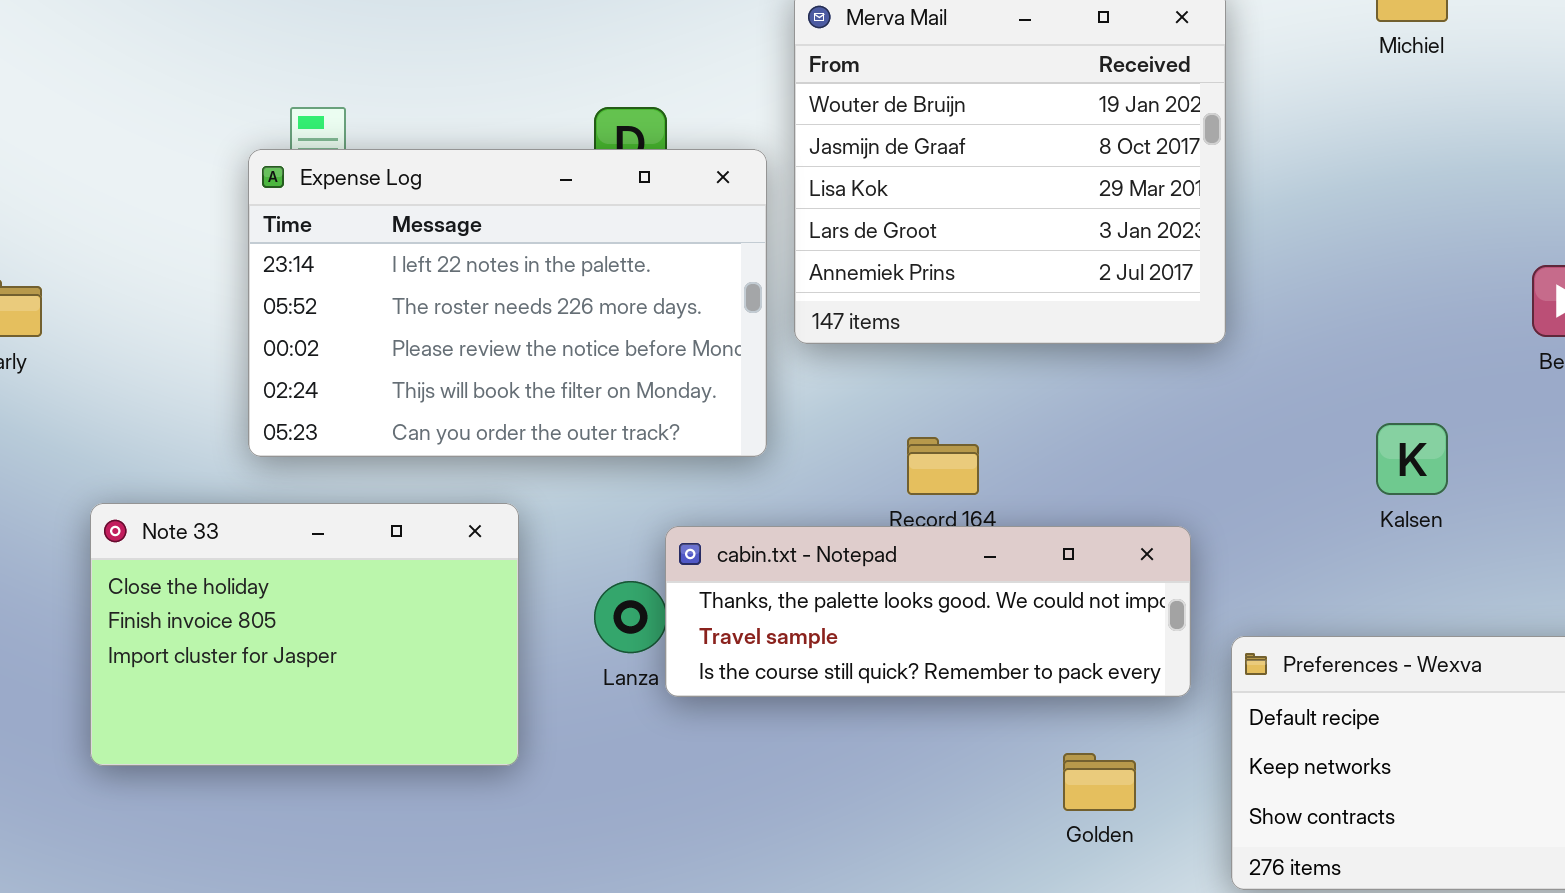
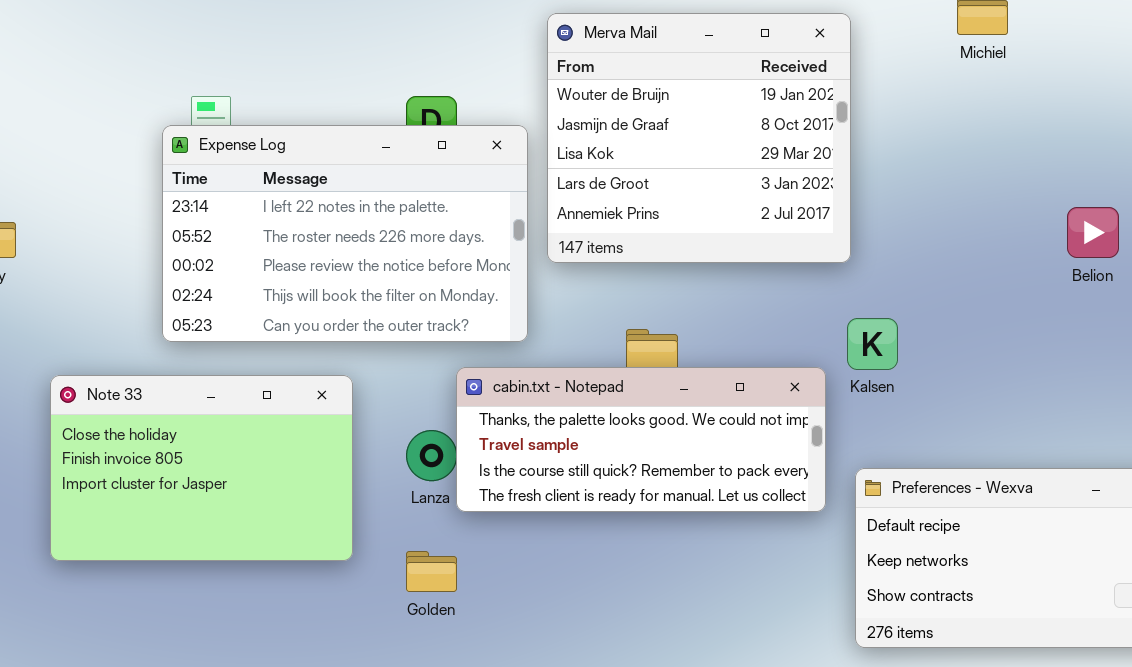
Kalsen: [1376,423,1448,495] -> [847,318,898,370], moved
cabin.txt - Notepad: [665,526,1191,697] -> [456,367,826,512], resized
Golden: [1063,753,1136,811] -> [406,551,457,592], moved

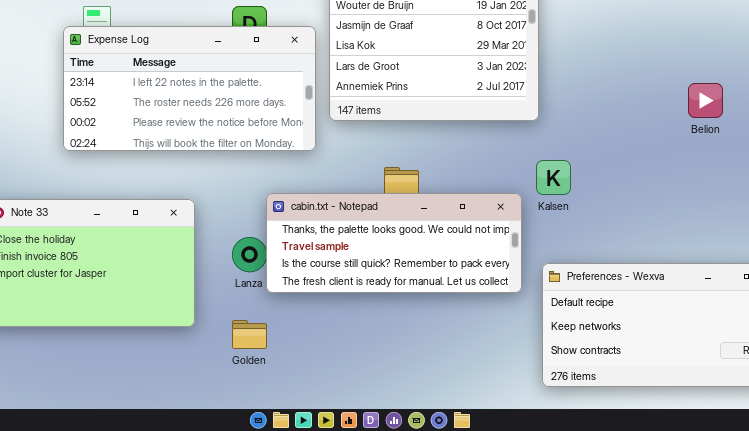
Expense Log: [162,125,528,342] -> [63,26,316,151], resized

